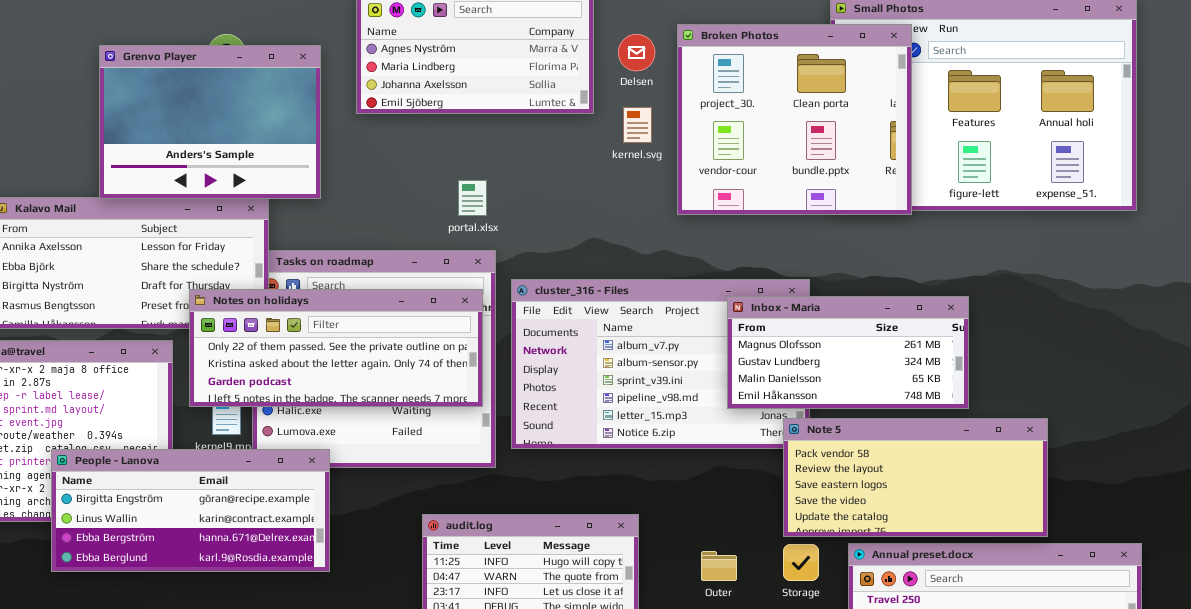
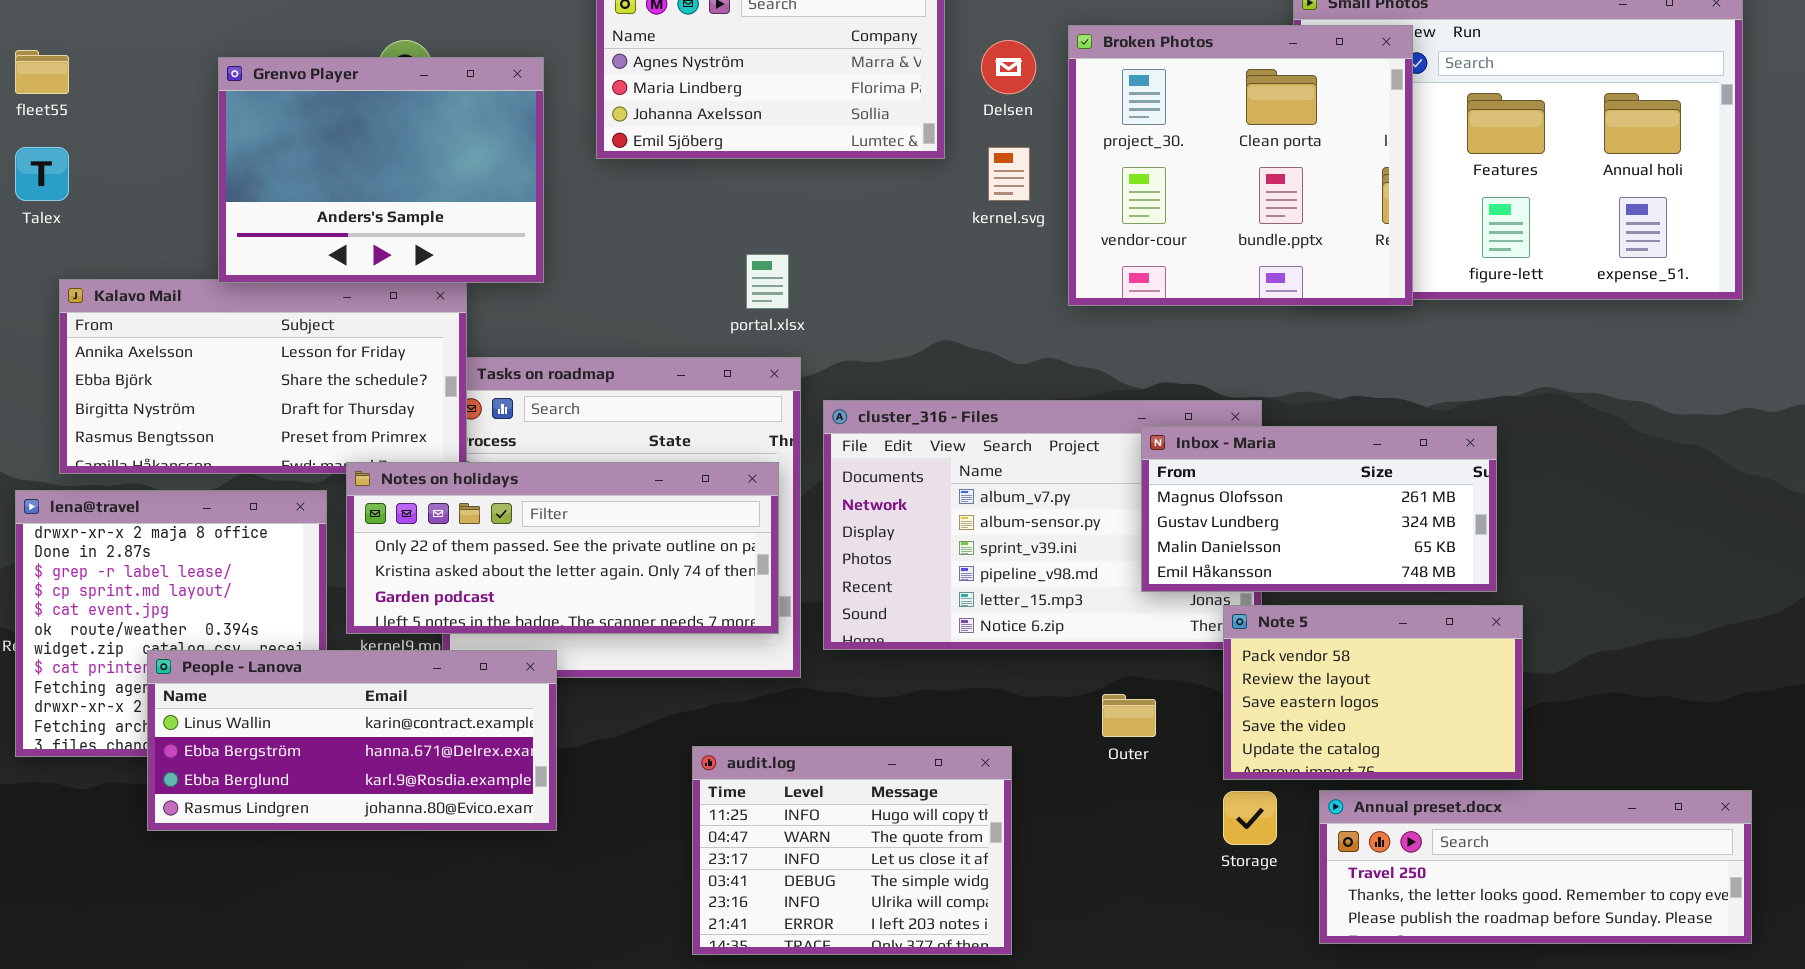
Notes on holidays: [189,289,483,407] -> [346,462,779,634], moved
Note 5: [783,418,1048,537] -> [1223,605,1523,780], resized
People - Lanova: [51,449,330,572] -> [147,650,557,831], scrolled down 1 row
Outer: [701,551,737,581] -> [1102,694,1156,737], moved

